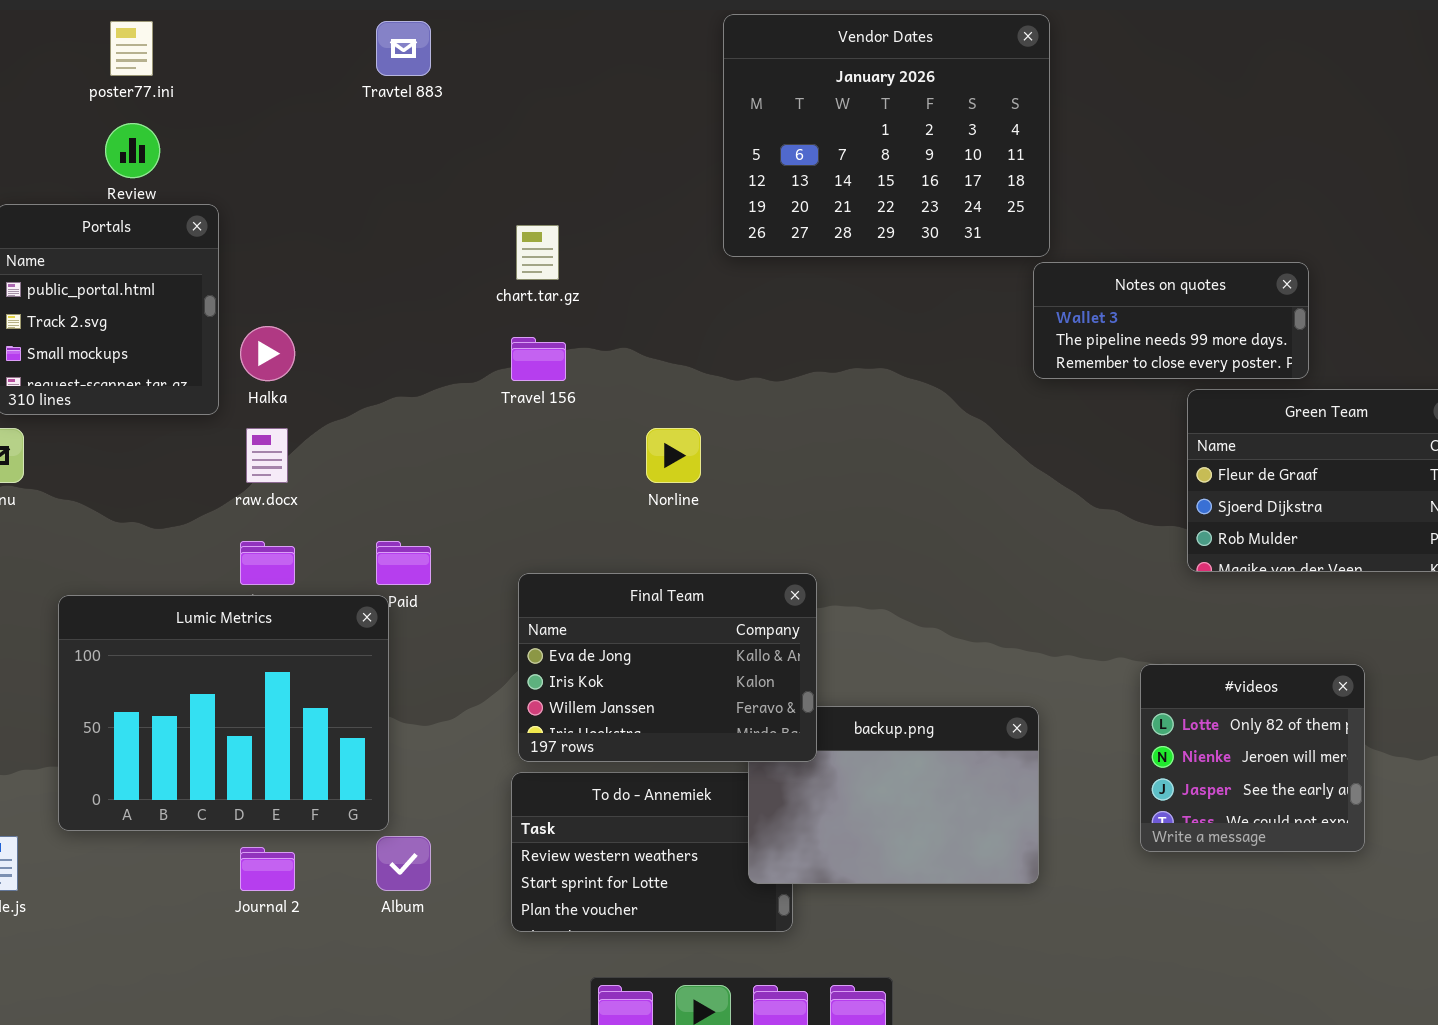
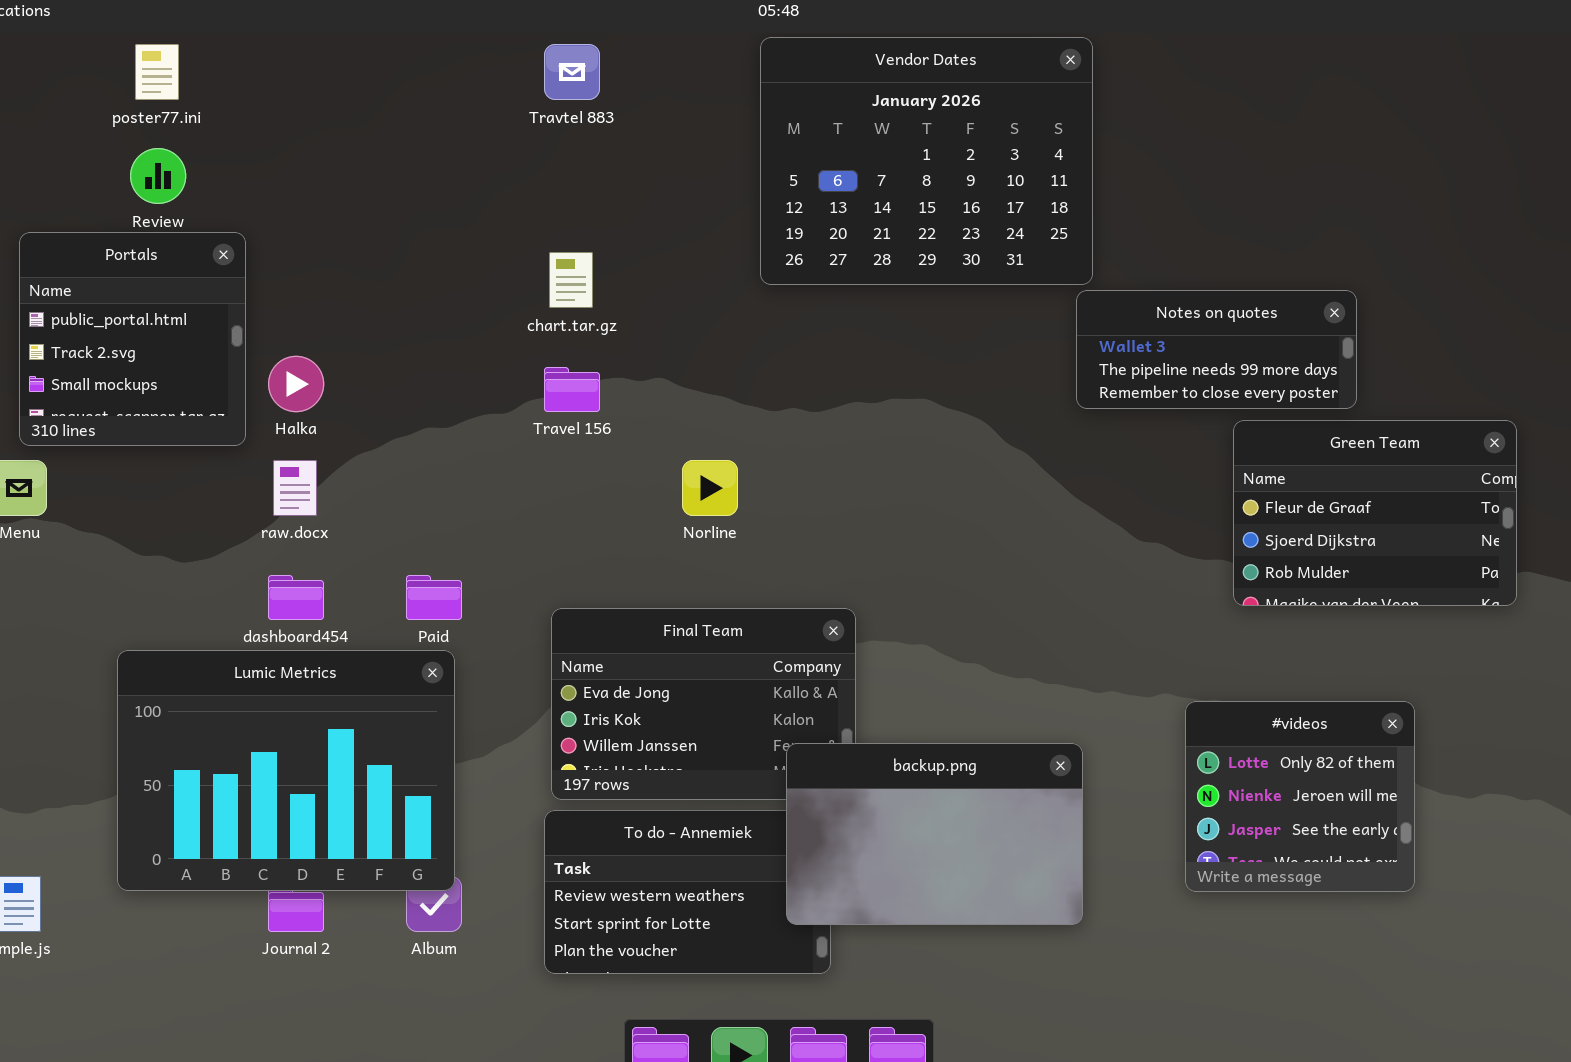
Travtel 883: [376,21,431,76] -> [544,44,600,100], moved
Lumic Metrics: [58,595,389,831] -> [117,650,455,891], moved
backup.png: [748,706,1039,884] -> [786,743,1083,925], raised

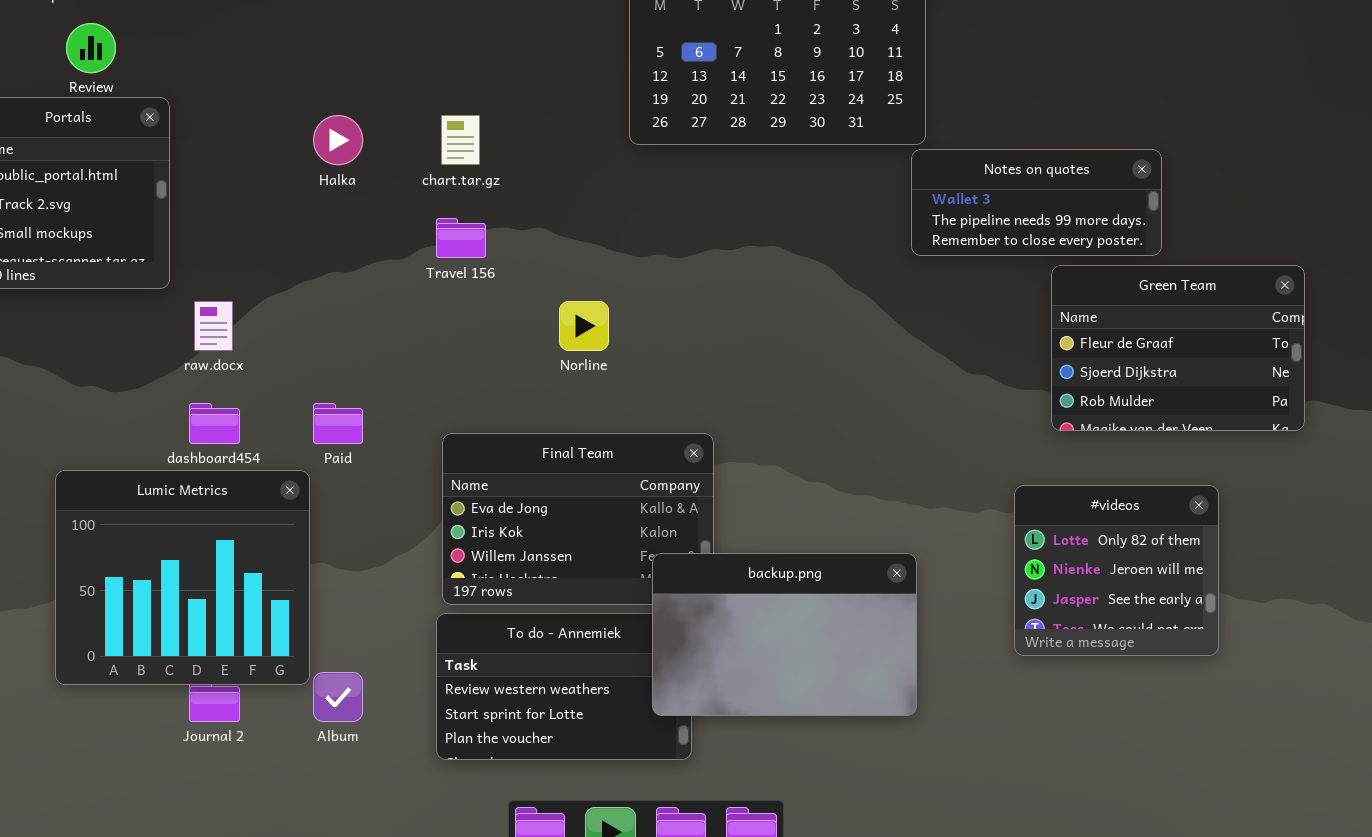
Halka: [268,356,324,412] -> [313,115,363,165], moved
Lumic Metrics: [117,650,455,891] -> [55,470,310,685], resized
#videos: [1185,701,1415,892] -> [1014,485,1219,656], moved

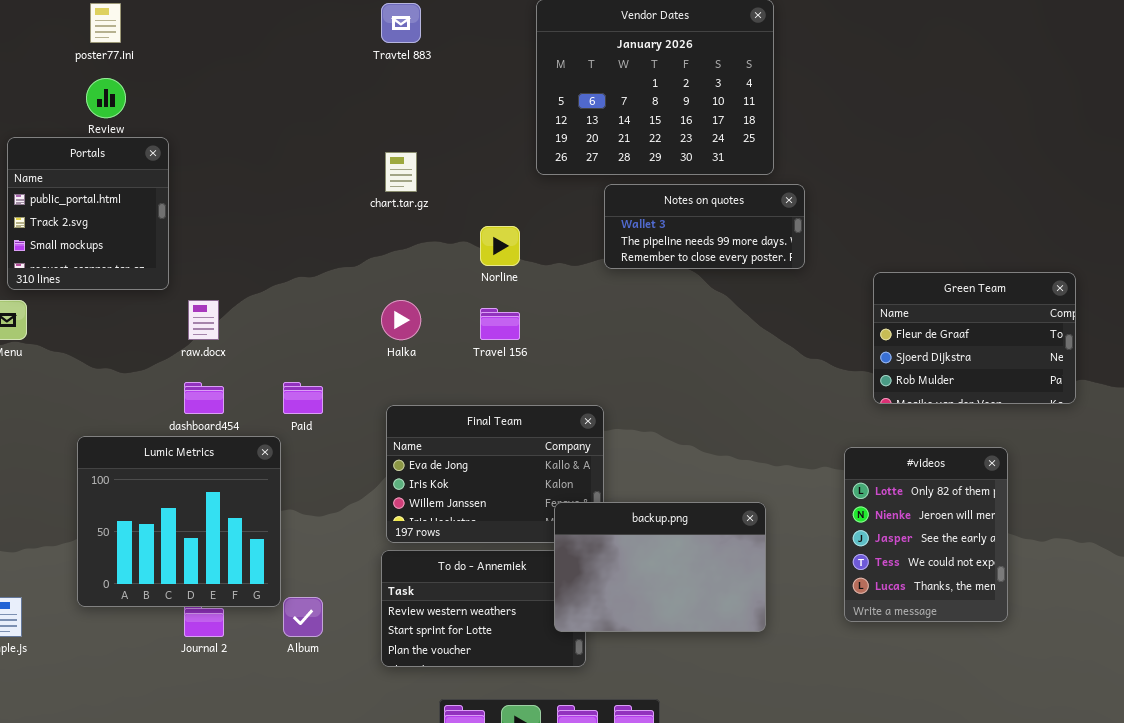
Halka: [313,115,363,165] -> [381,300,421,340], moved
Notes on quotes: [911,149,1162,256] -> [604,184,805,269], moved
Travel 156: [436,218,486,258] -> [480,308,520,340], moved
Norline: [559,301,609,351] -> [480,226,520,266], moved
#videos: [1014,485,1219,656] -> [844,447,1008,622], resized

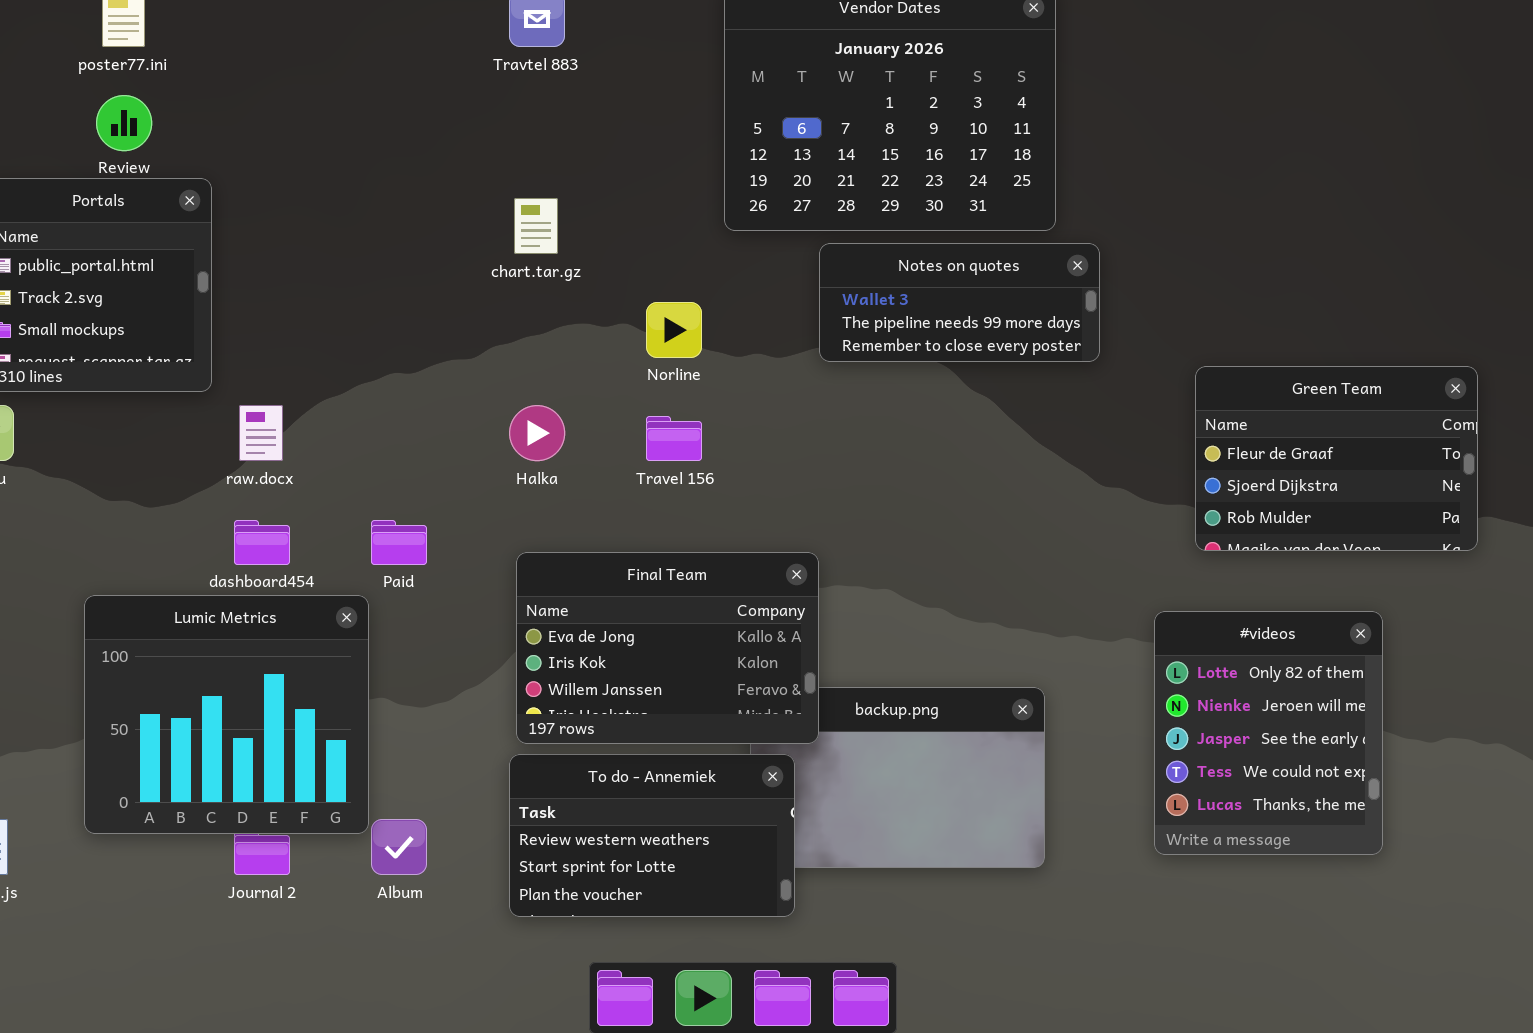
Final Team: [386,405,604,543] -> [516,552,819,744], raised
To do - Annemiek: [381,550,586,667] -> [509,754,795,917], raised

